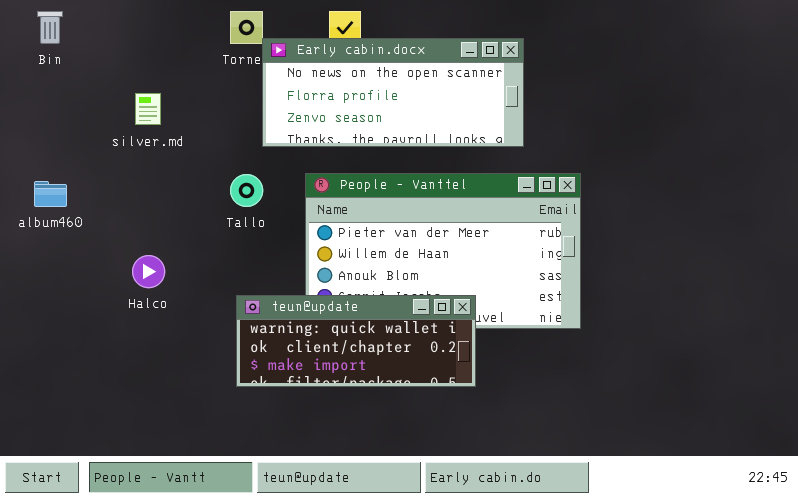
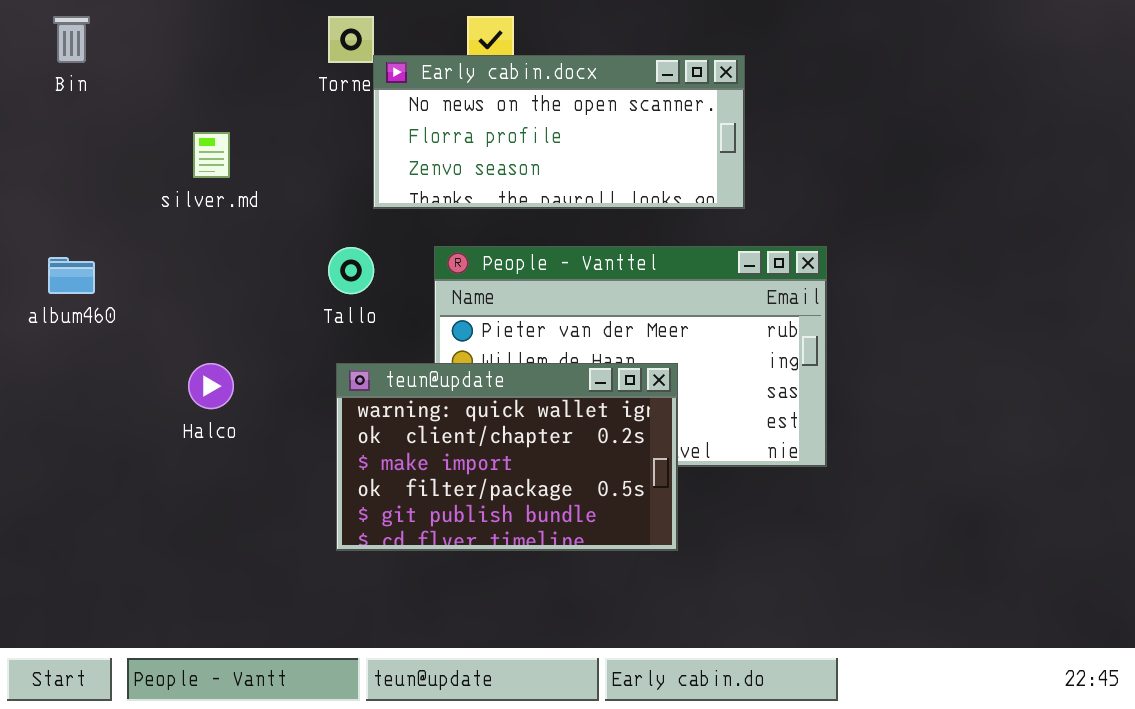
teun@update: [236,295,476,387] -> [336,363,678,551], resized

